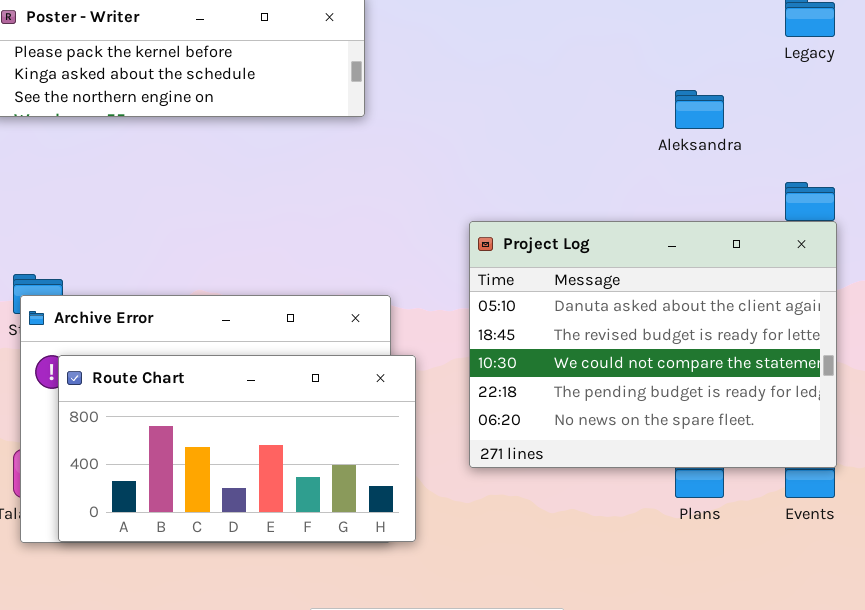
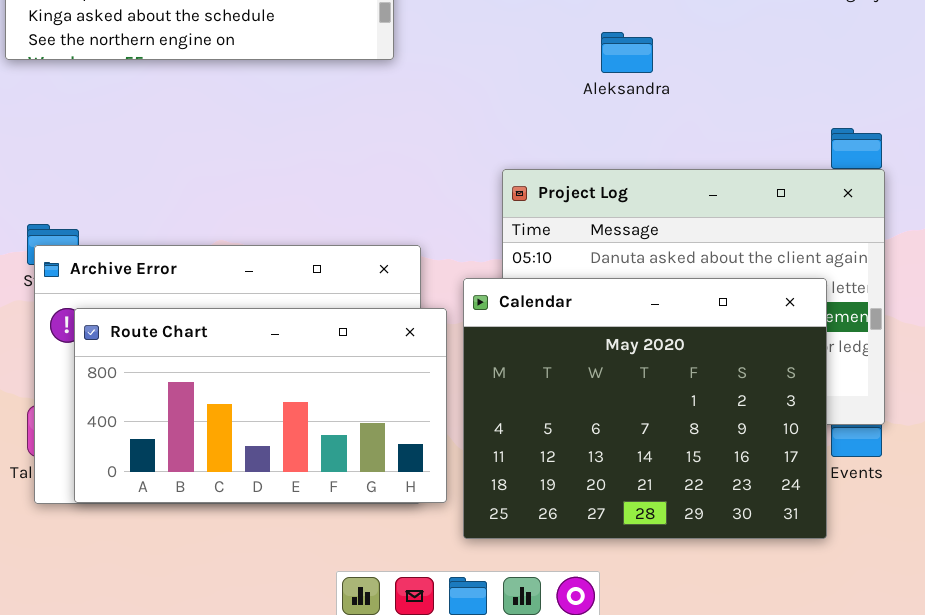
Aleksandra: [675,90,724,129] -> [601,32,653,73], moved
Calendar: none -> [463,278,827,539], opened

